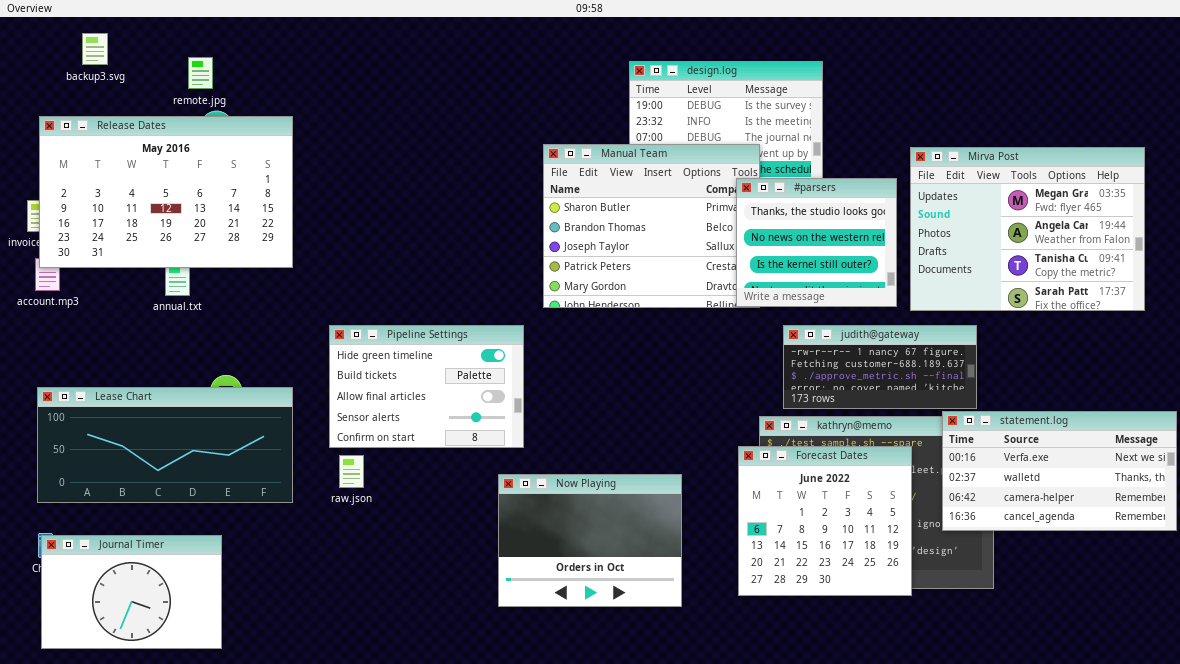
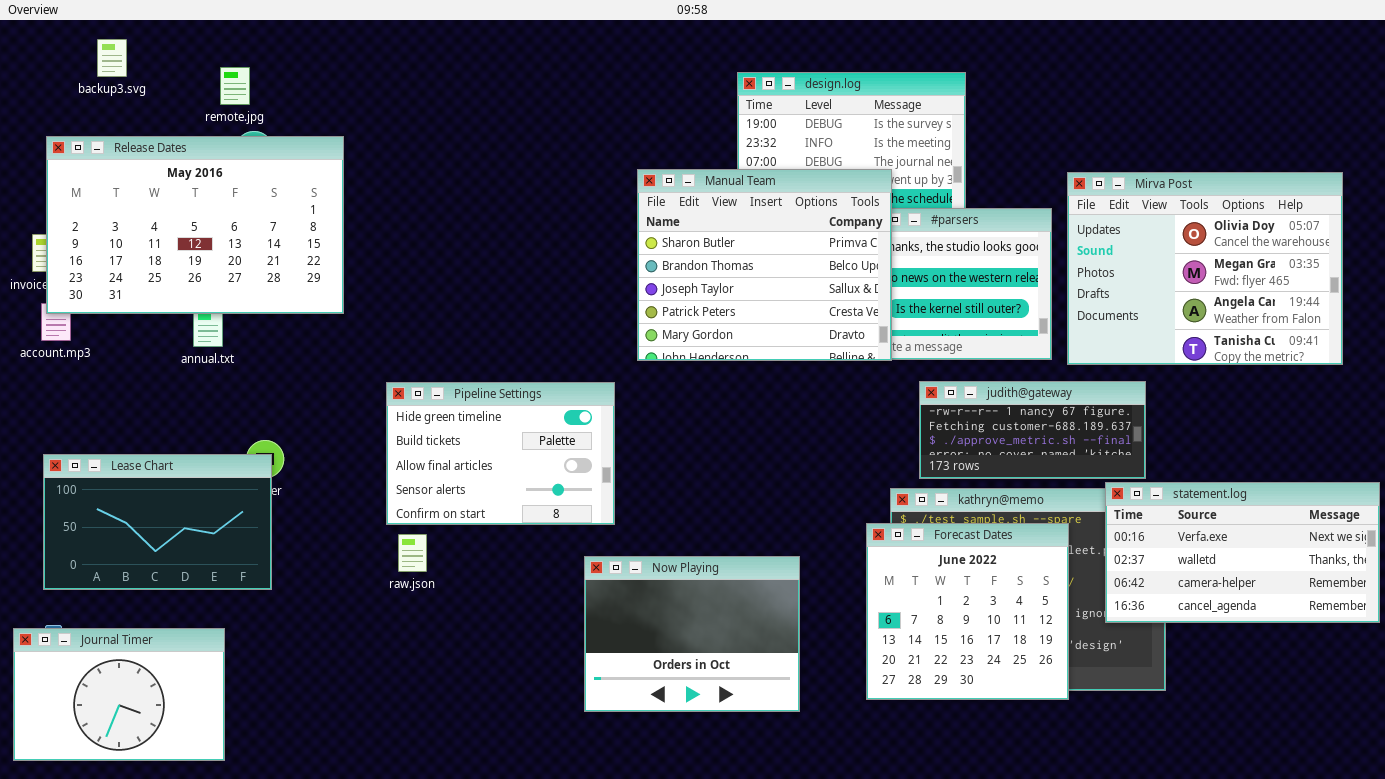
Manual Team: [543,144,760,308] -> [637,169,892,361], raised
Mirva Post: [910,147,1145,311] -> [1067,172,1343,365], scrolled up 1 row
Lease Chart: [37,387,293,503] -> [43,454,272,590], resized
Journal Timer: [41,535,222,649] -> [13,628,225,761], moved

